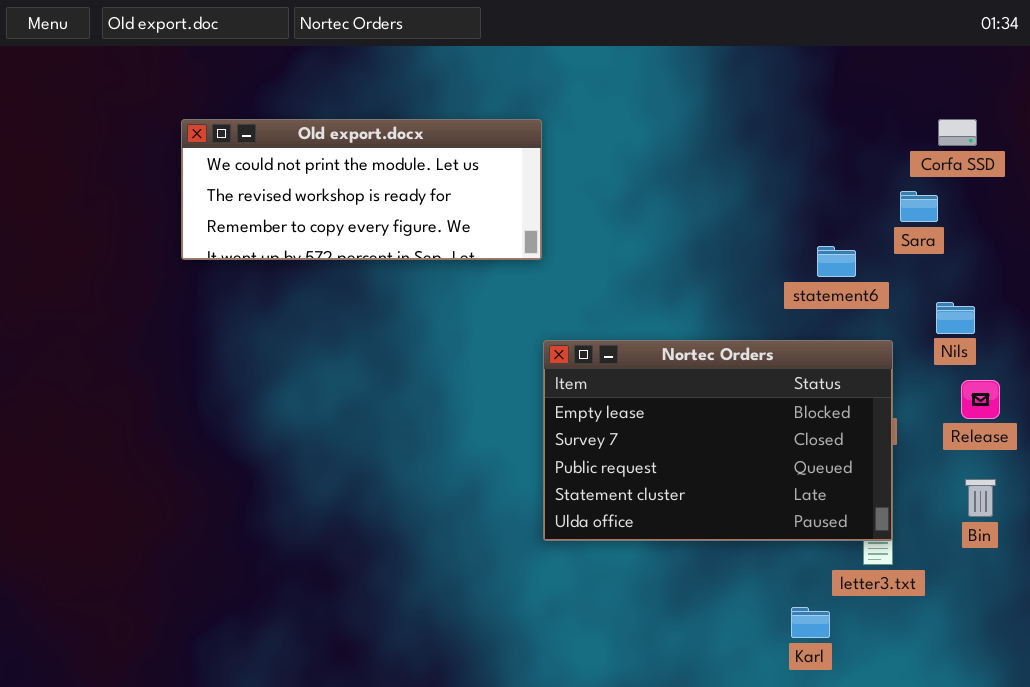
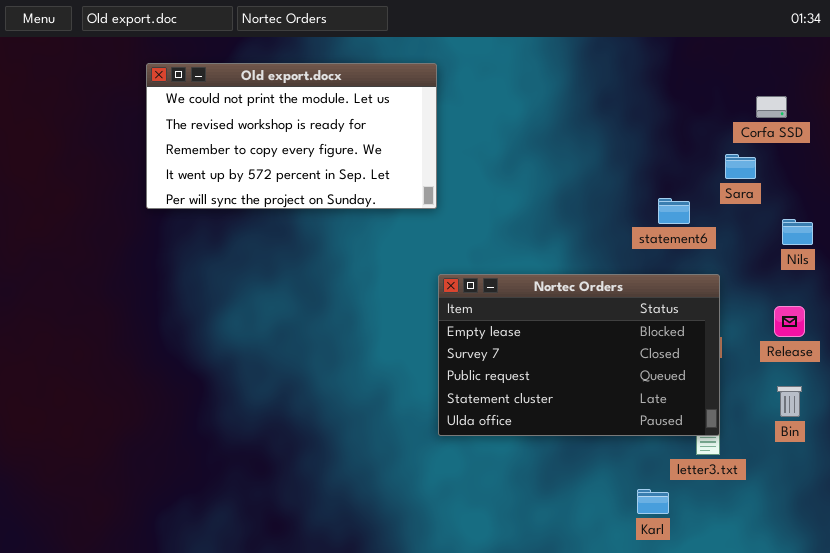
Old export.docx: [181,119,542,260] -> [146,63,437,209], resized
Nils: [936,302,975,334] -> [782,219,813,245], moved

